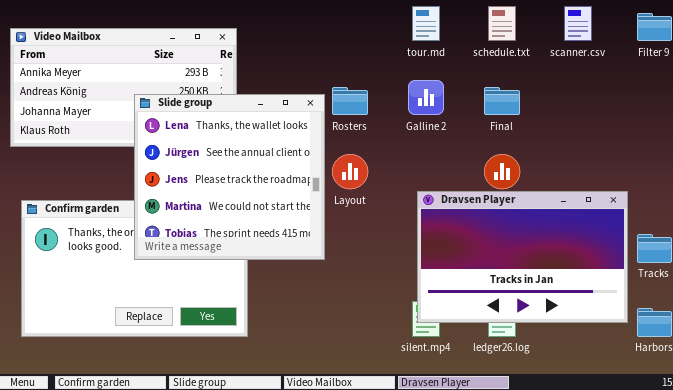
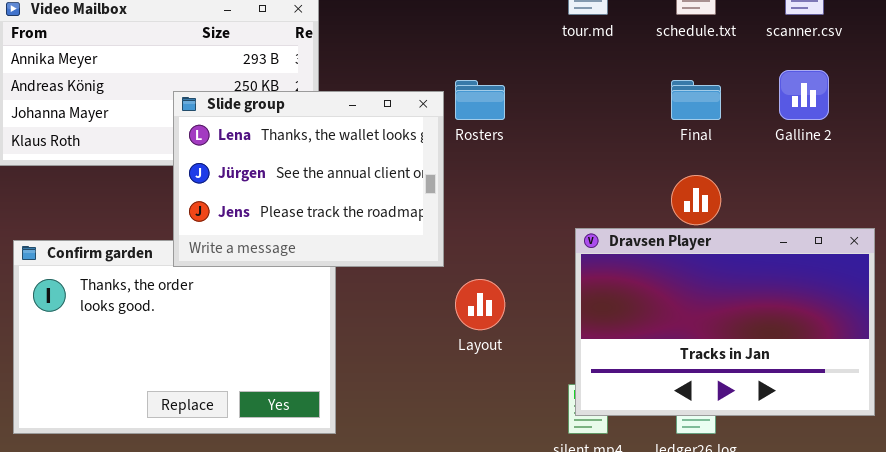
Galline 2: [408,80,444,115] -> [779,70,829,120], moved
Slide group: [134,94,325,260] -> [173,91,444,267], resized
Layout: [332,154,368,189] -> [455,279,505,330], moved

